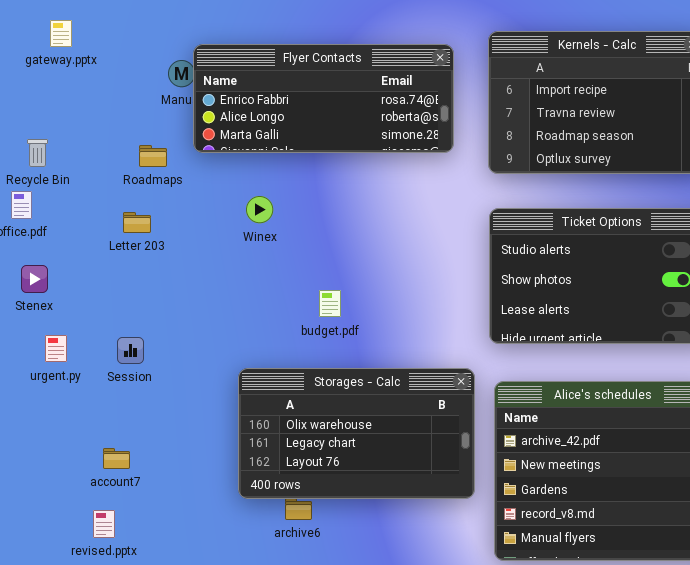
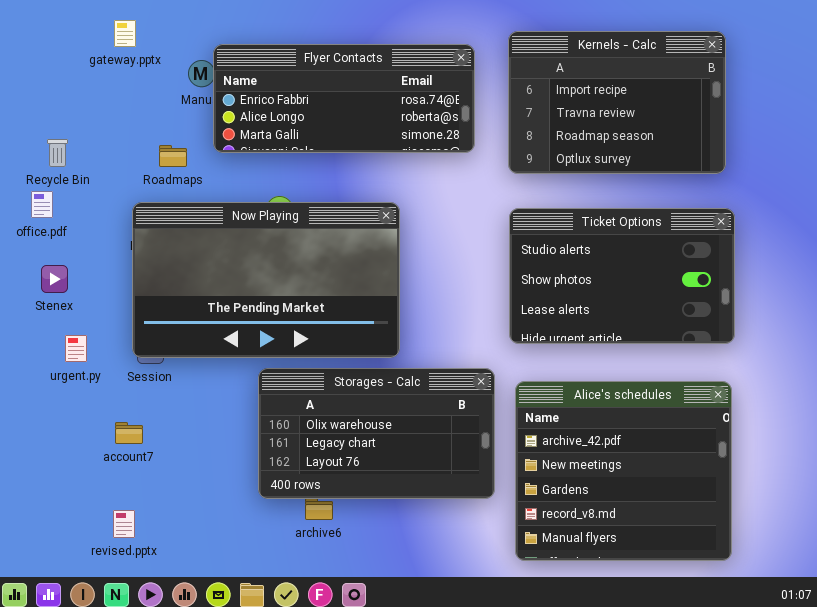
gateway.pptx: [50,20,72,47] -> [114,20,136,47], moved
Now Playing: none -> [132,202,400,358], opened
account7: [103,448,130,469] -> [115,422,143,444], moved

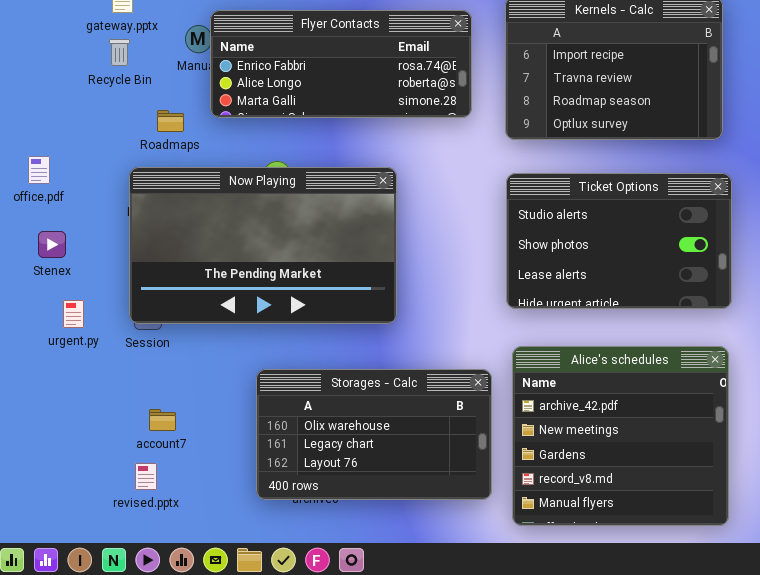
Recycle Bin: [47,139,68,167] -> [109,39,130,66], moved
Storages - Calc: [258,368,495,499] -> [256,369,492,500], moved
account7: [115,422,143,444] -> [149,409,176,431], moved
revised.pptx: [113,510,135,538] -> [135,463,157,490], moved

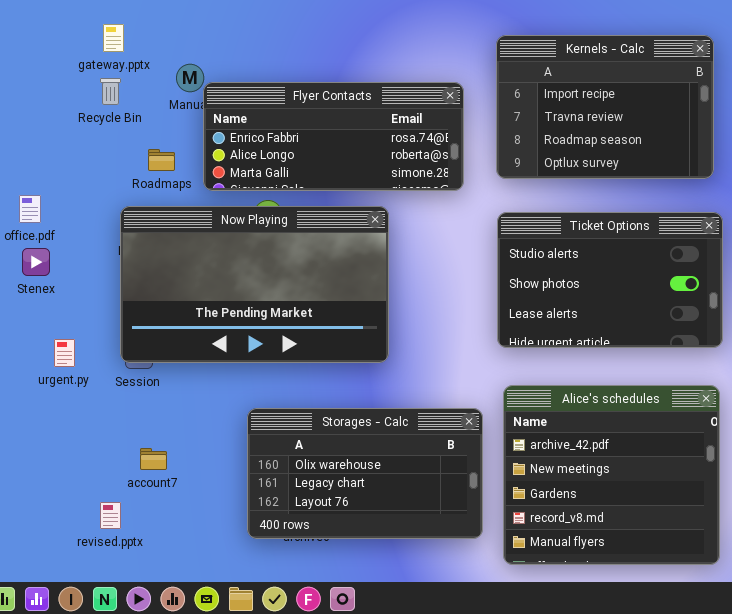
Flyer Contacts: [210,10,472,118] -> [203,82,464,191], moved
Stenex: [38,231,66,258] -> [22,248,50,276], moved
revised.pptx: [135,463,157,490] -> [100,502,121,529], moved

